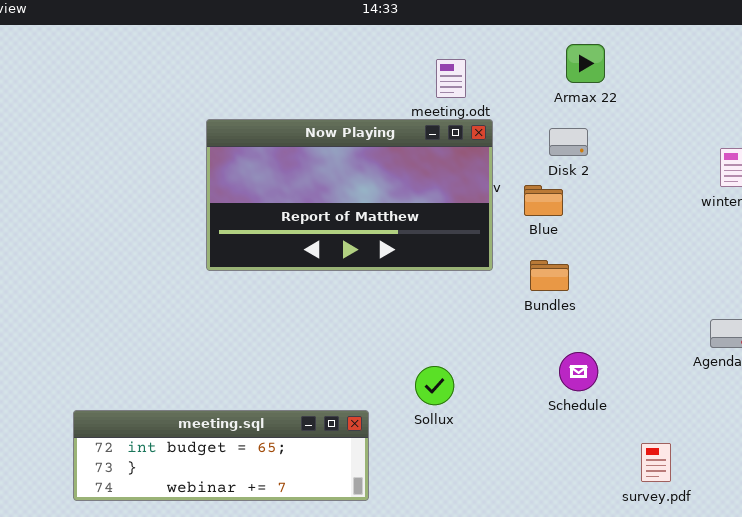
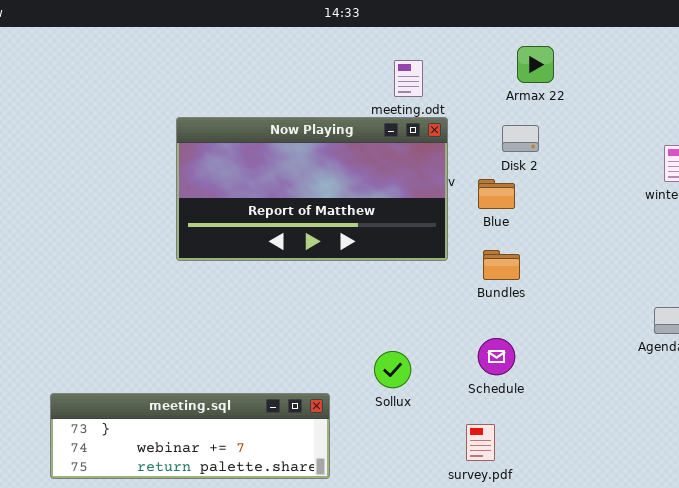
Schedule: [559,352,598,391] -> [478,338,515,375], moved
meeting.sql: [73,410,369,501] -> [50,393,330,479], scrolled down 1 row
survey.pdf: [641,443,671,482] -> [466,424,495,461], moved

